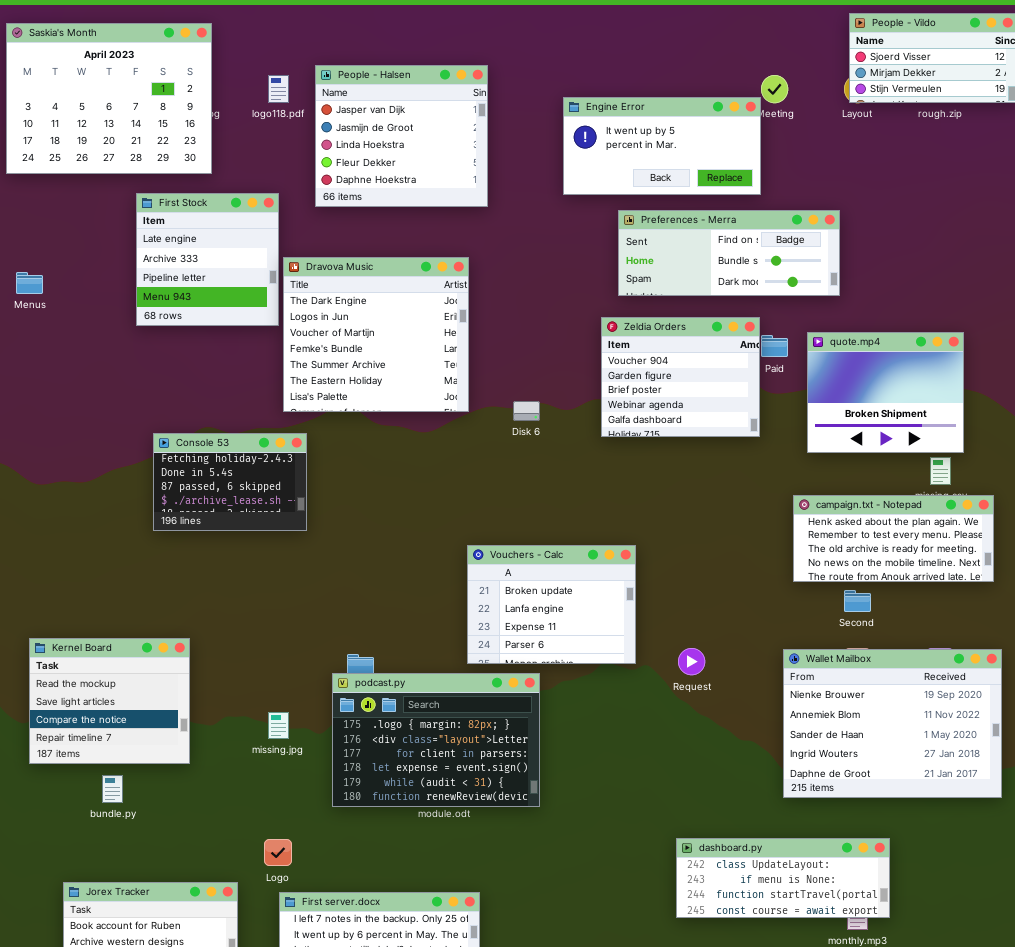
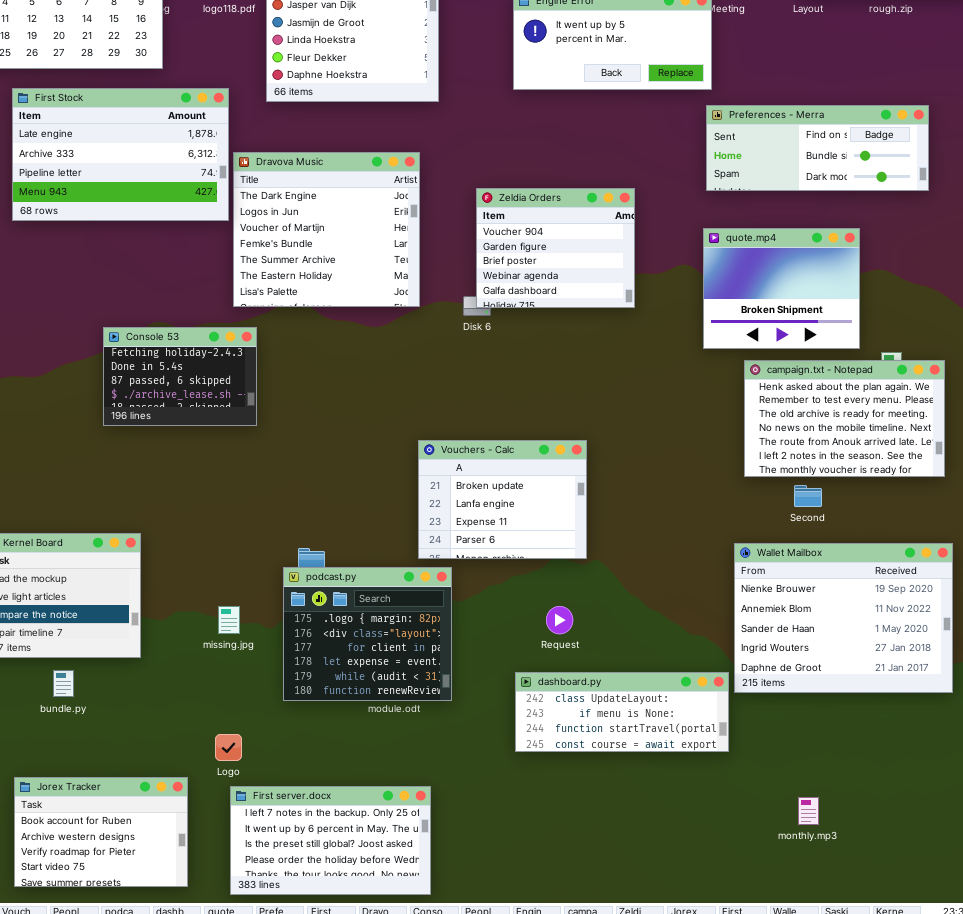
First Stock: [136,193,279,326] -> [12,88,229,221], resized
Preferences - Merra: [618,210,840,296] -> [706,105,929,191], moved
Zeldia Orders: [601,317,760,437] -> [476,188,635,308], moved
quote.mp4: [807,332,964,453] -> [703,228,860,349], moved
campaign.txt - Notepad: [793,495,994,582] -> [744,360,945,477], resized
Request: [678,648,705,675] -> [546,606,573,634], moved
podcast.py: [332,673,540,807] -> [283,567,452,701], resized
dashboard.py: [676,838,890,918] -> [515,672,729,752], moved

